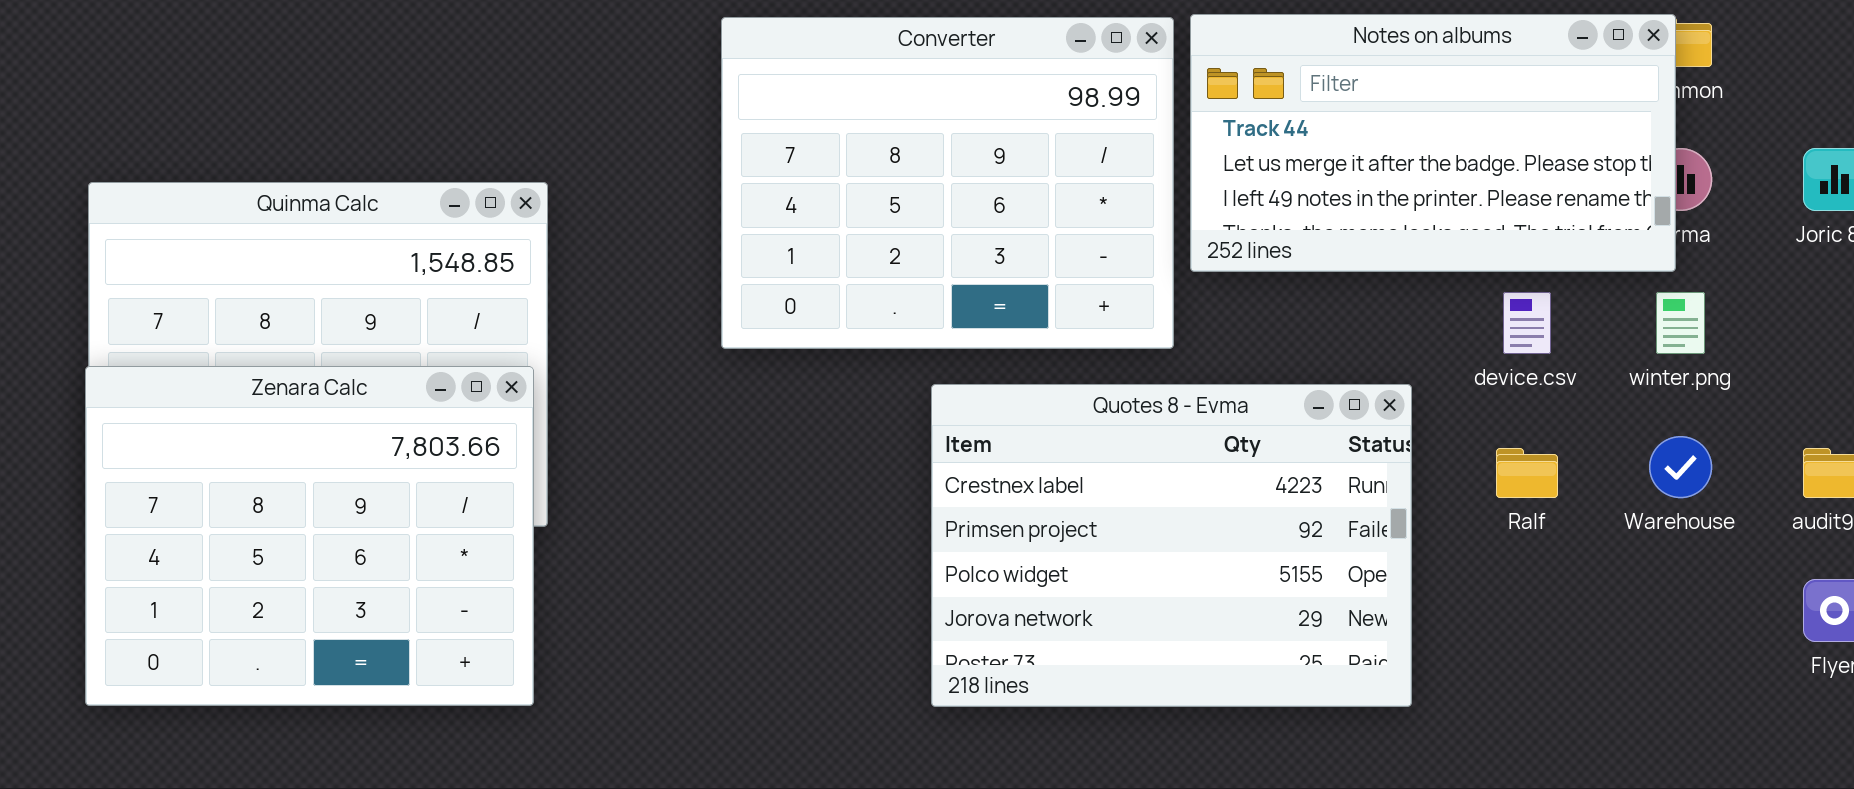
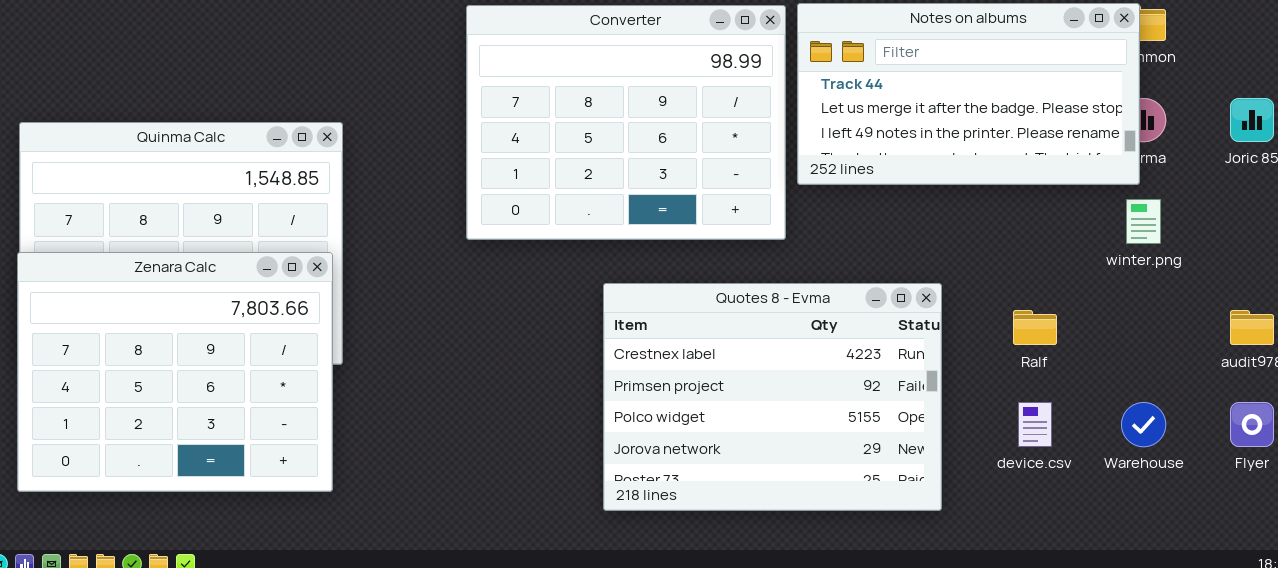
device.csv: [1503,292,1551,354] -> [1018,402,1052,447], moved
Quotes 8 - Evma: [931,384,1412,707] -> [603,283,942,511], moved
Warehouse: [1649,436,1712,498] -> [1121,402,1166,447], moved

